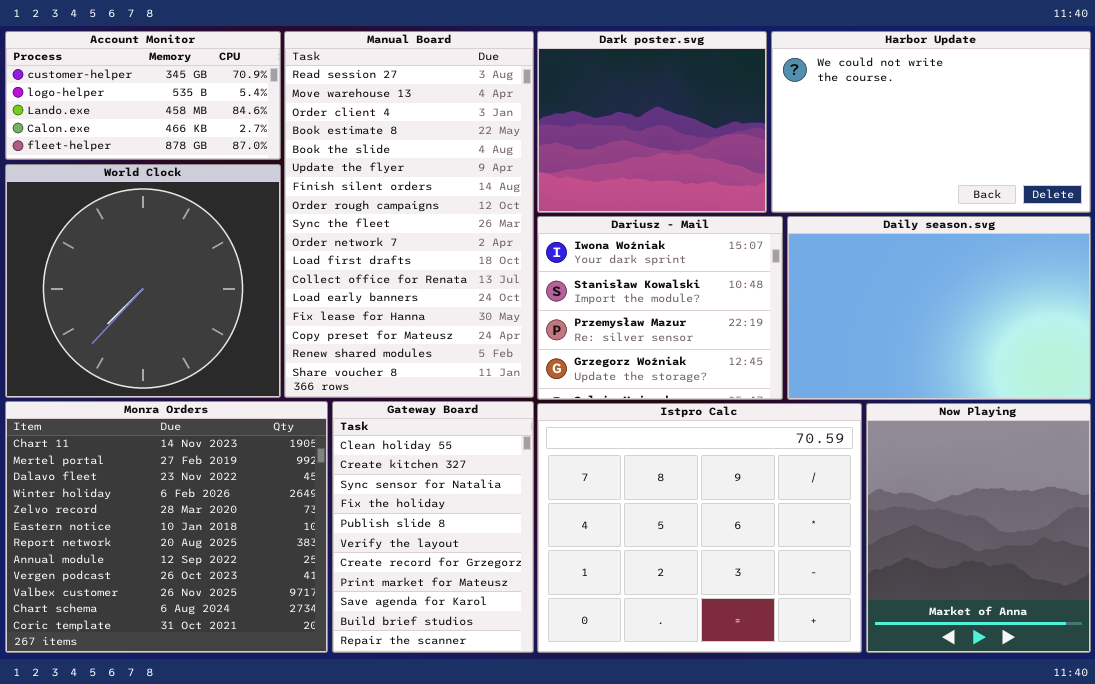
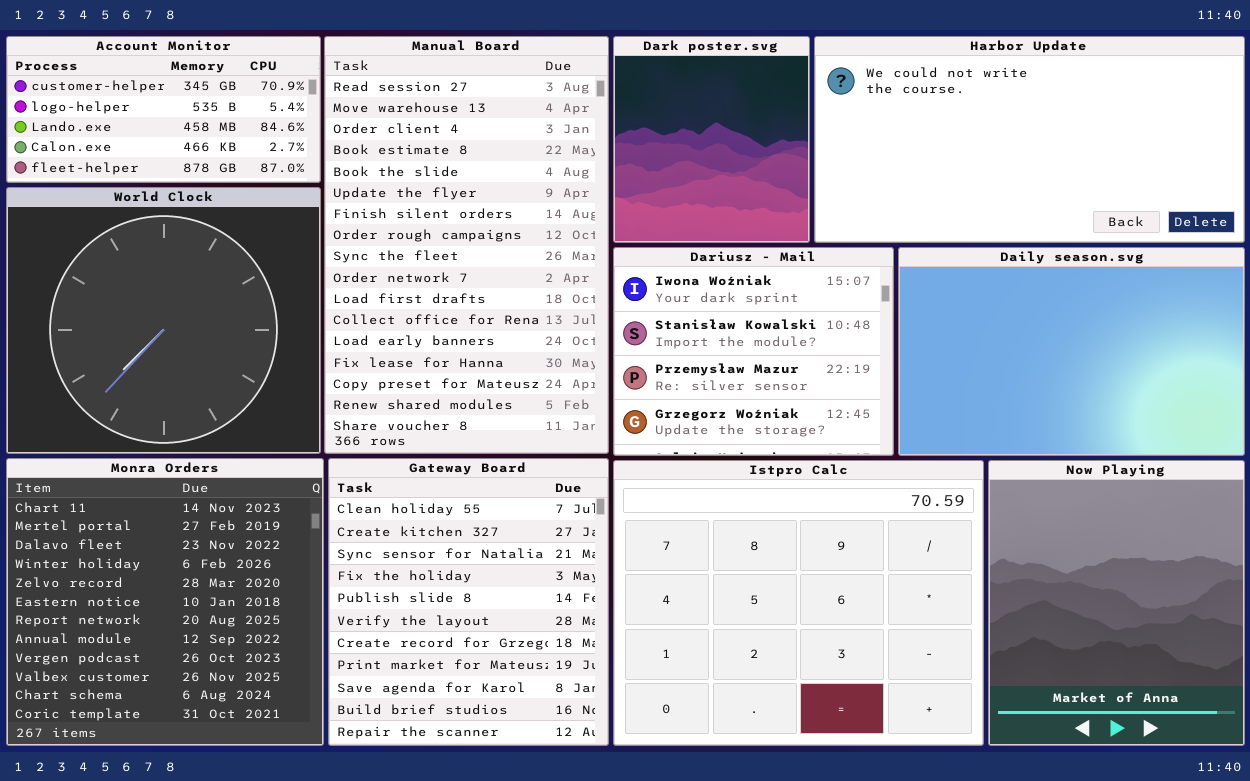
Dark poster.svg: [537,31,767,213] -> [613,36,810,243], resized
Harbor Update: [771,31,1091,213] -> [814,36,1245,243], resized
Monra Orders: [5,401,328,653] -> [6,458,324,746], resized
Gateway Board: [332,401,534,653] -> [328,458,609,746], resized

